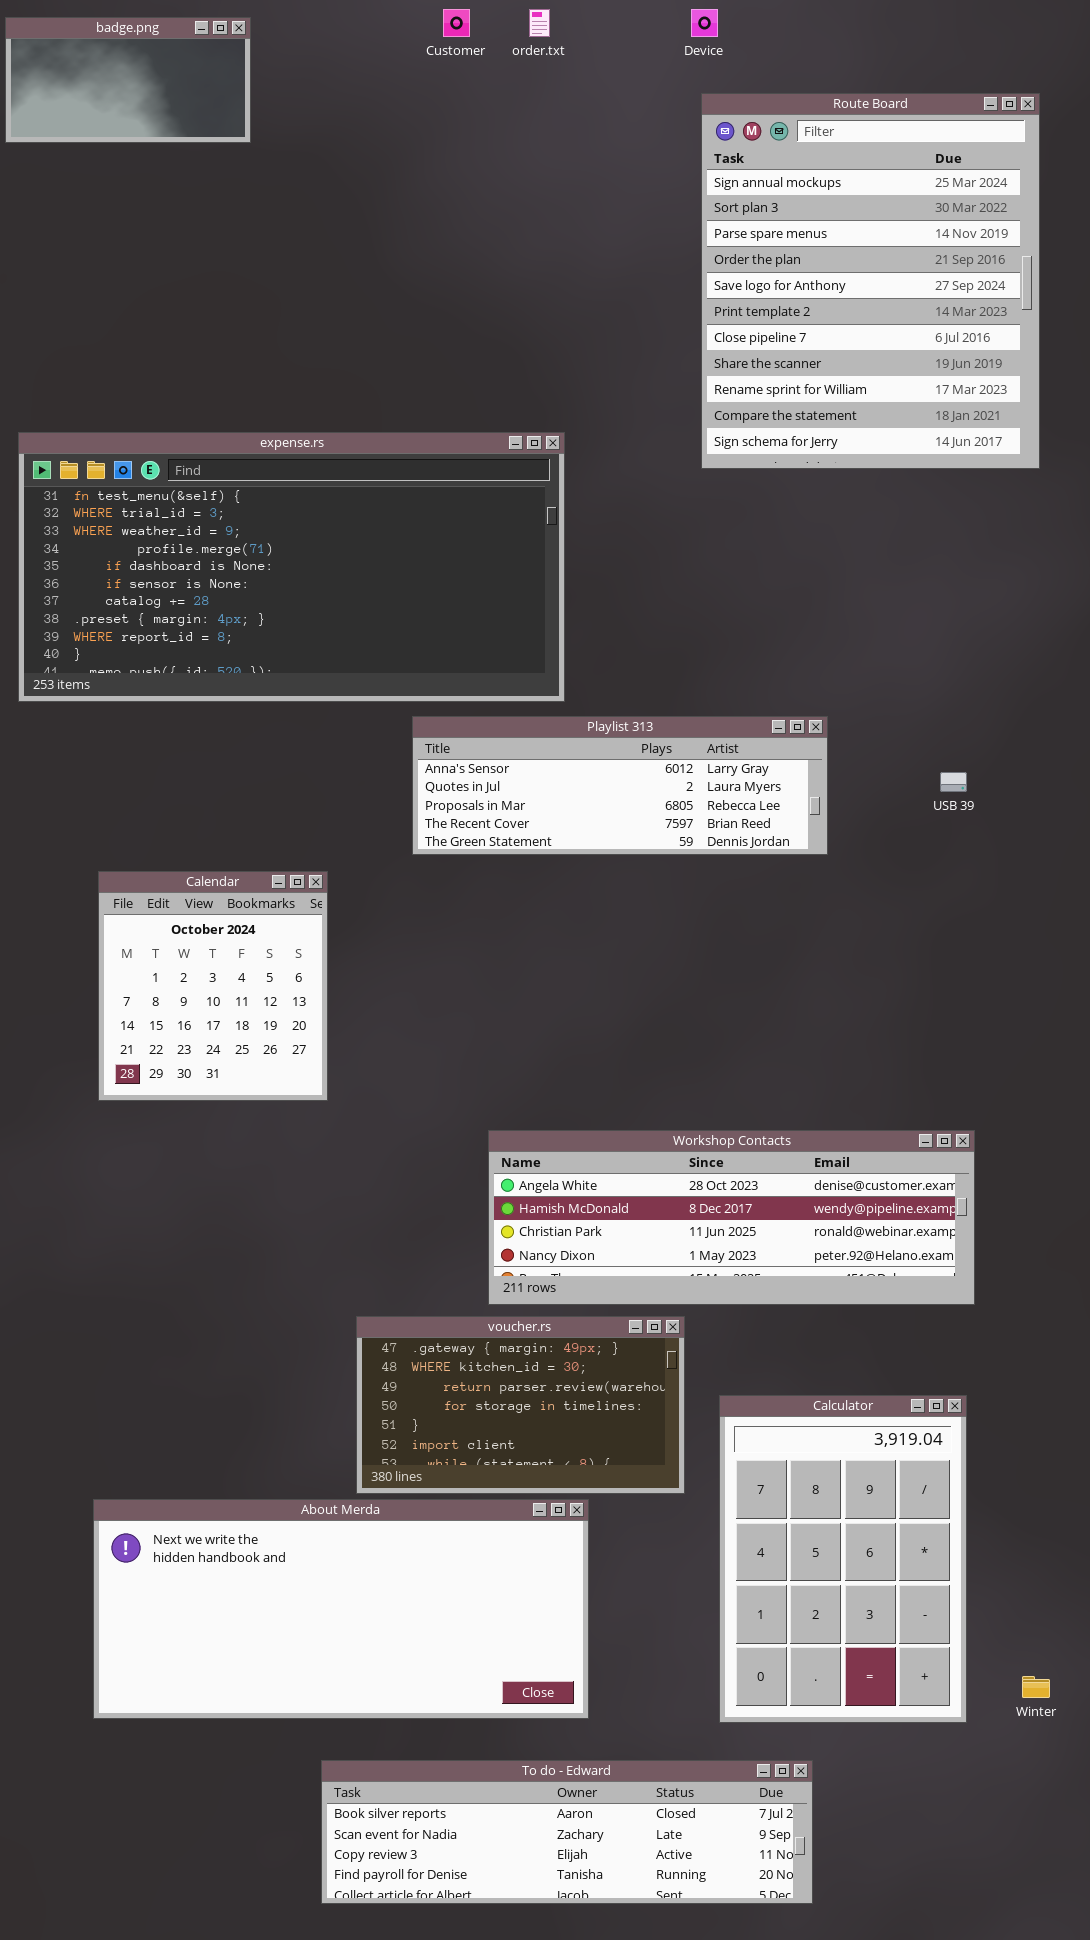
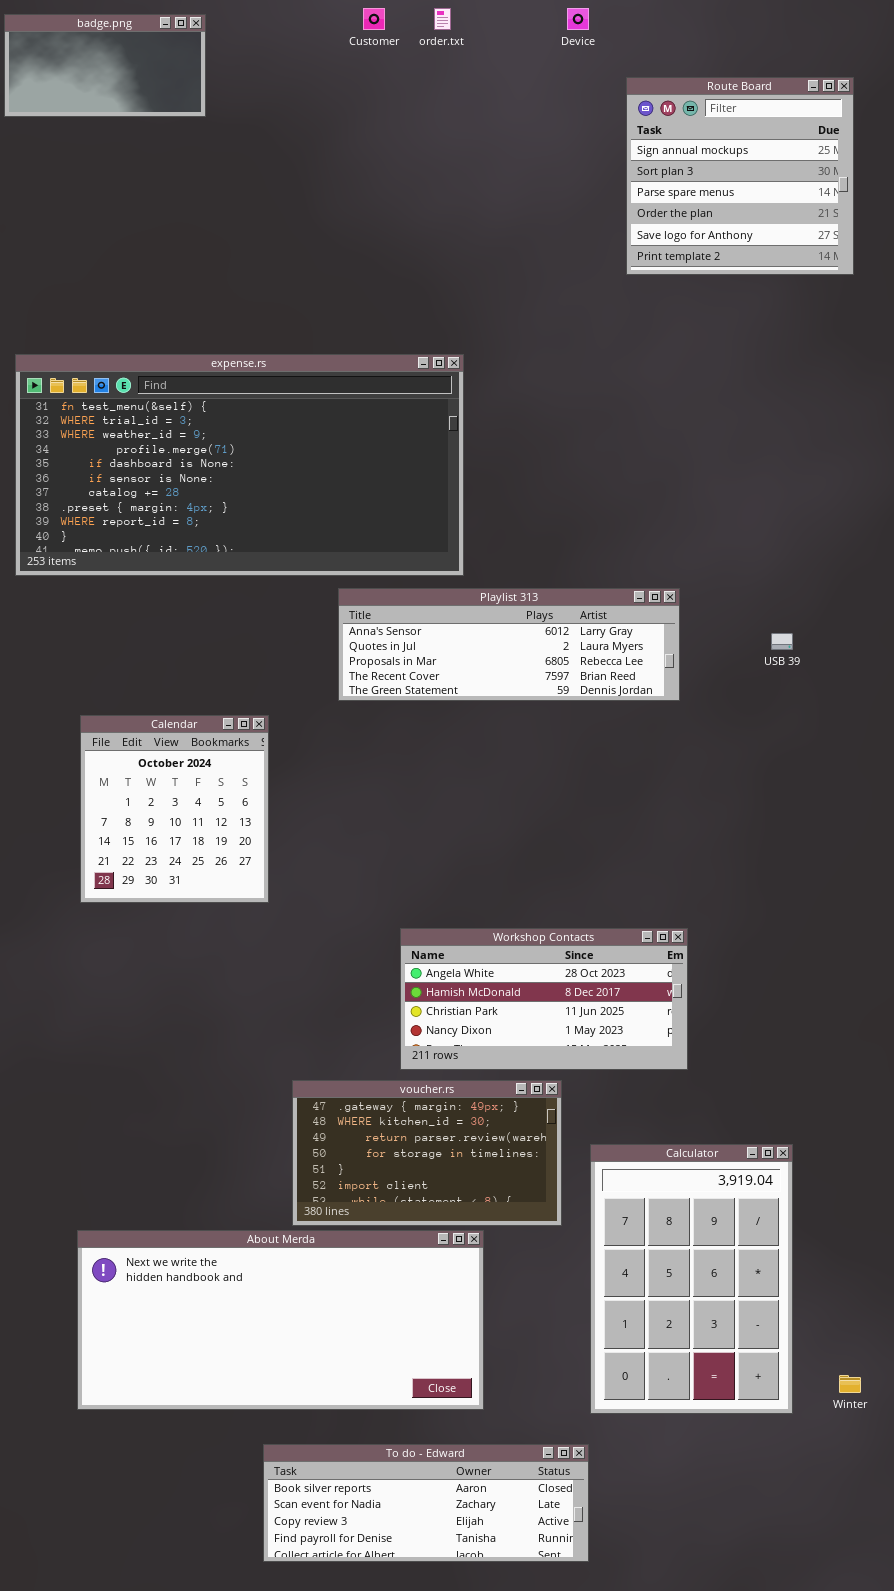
Route Board: [701,93,1040,469] -> [626,77,854,275], resized
Workshop Contacts: [488,1130,975,1305] -> [400,928,688,1070], resized
To do - Edward: [321,1760,813,1904] -> [263,1444,589,1562], resized

